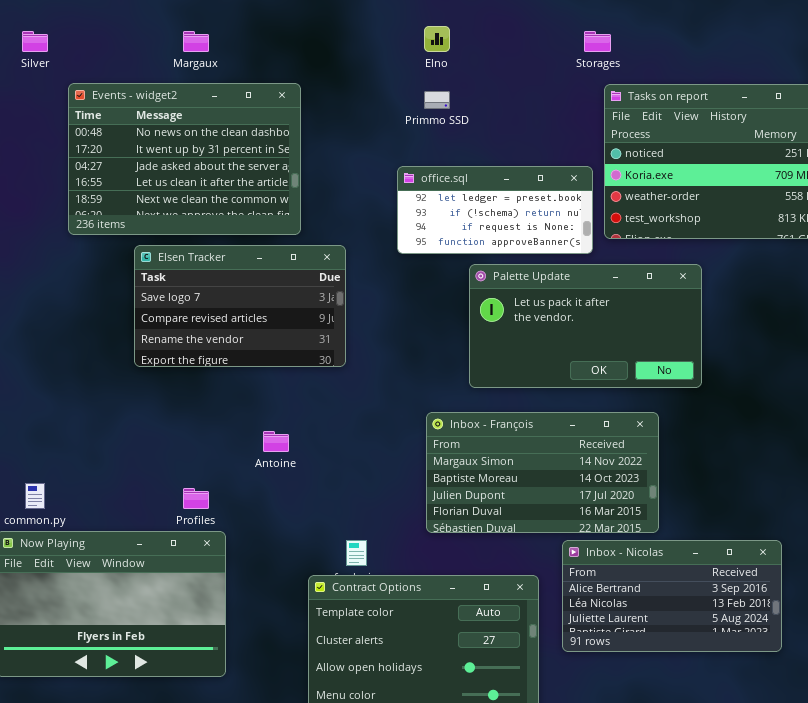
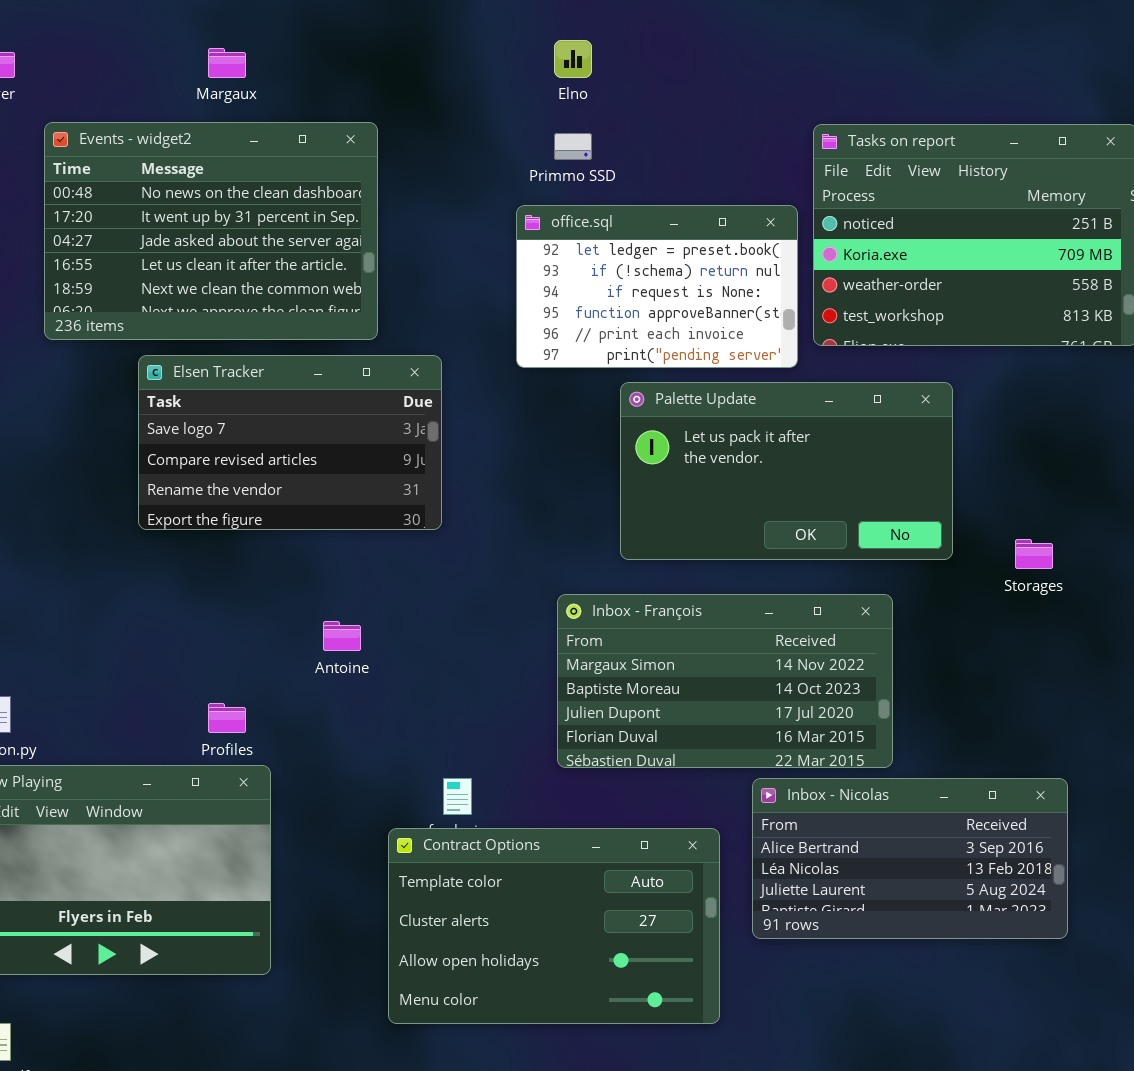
Storages: [584,31,611,52] -> [1015,539,1053,569], moved
office.sql: [397,166,593,254] -> [516,205,798,368], resized

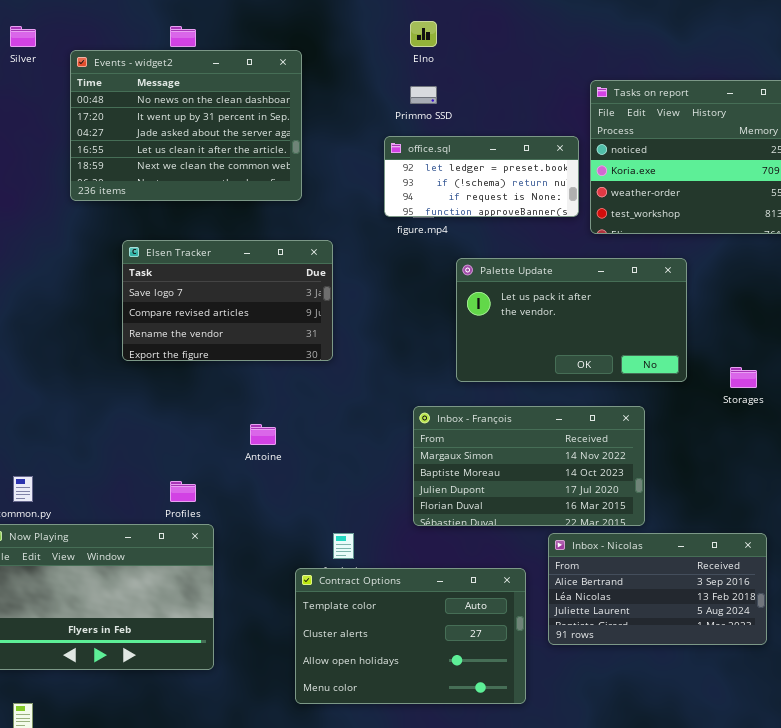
Events - widget2: [44,122,378,340] -> [70,50,302,201], moved
office.sql: [516,205,798,368] -> [384,136,579,217], resized

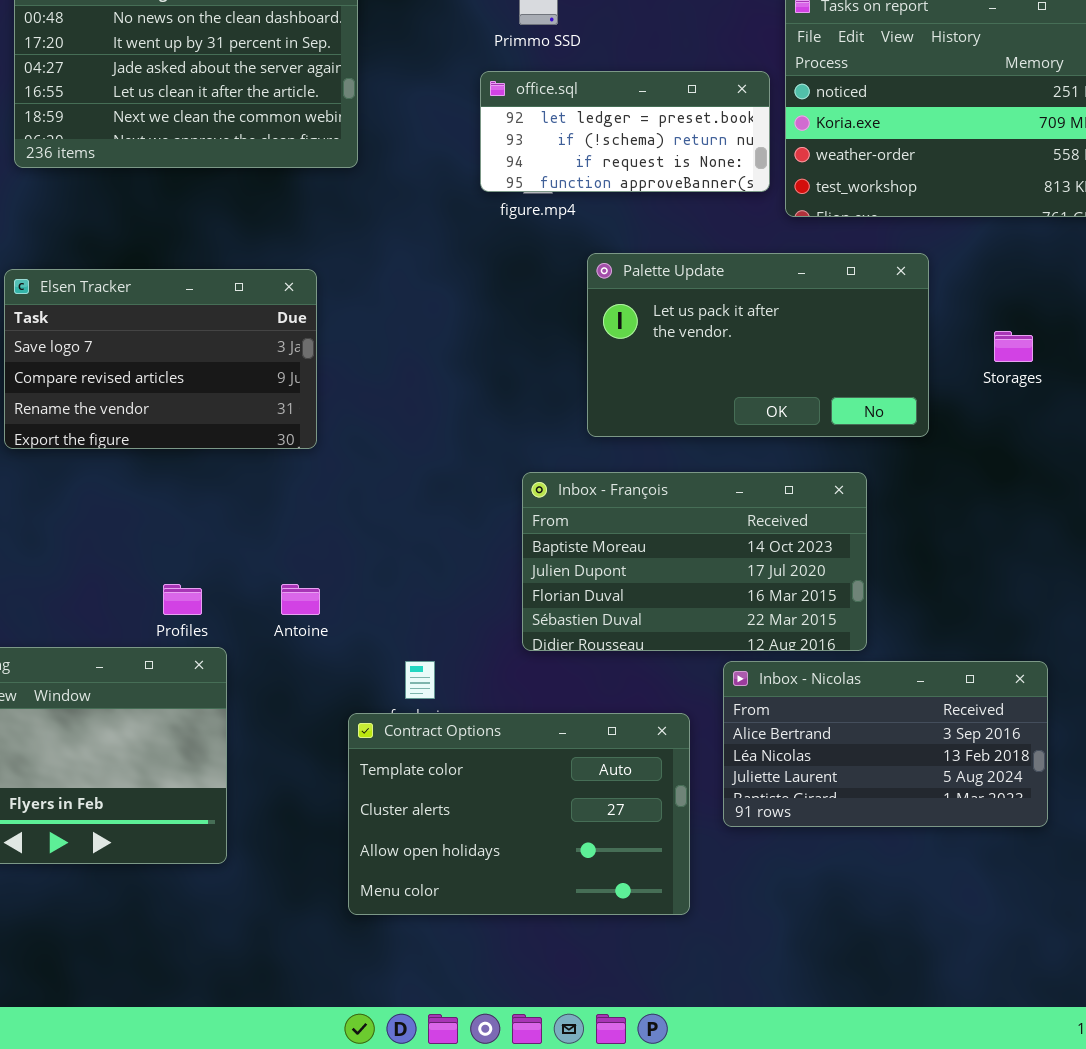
Elsen Tracker: [122,240,333,361] -> [4,269,317,449], moved
Storages: [730,367,757,388] -> [994,331,1033,362], moved
Inbox - François: [413,406,645,526] -> [522,472,867,651], scrolled down 1 row
Antoine: [250,424,276,445] -> [281,584,320,615], moved

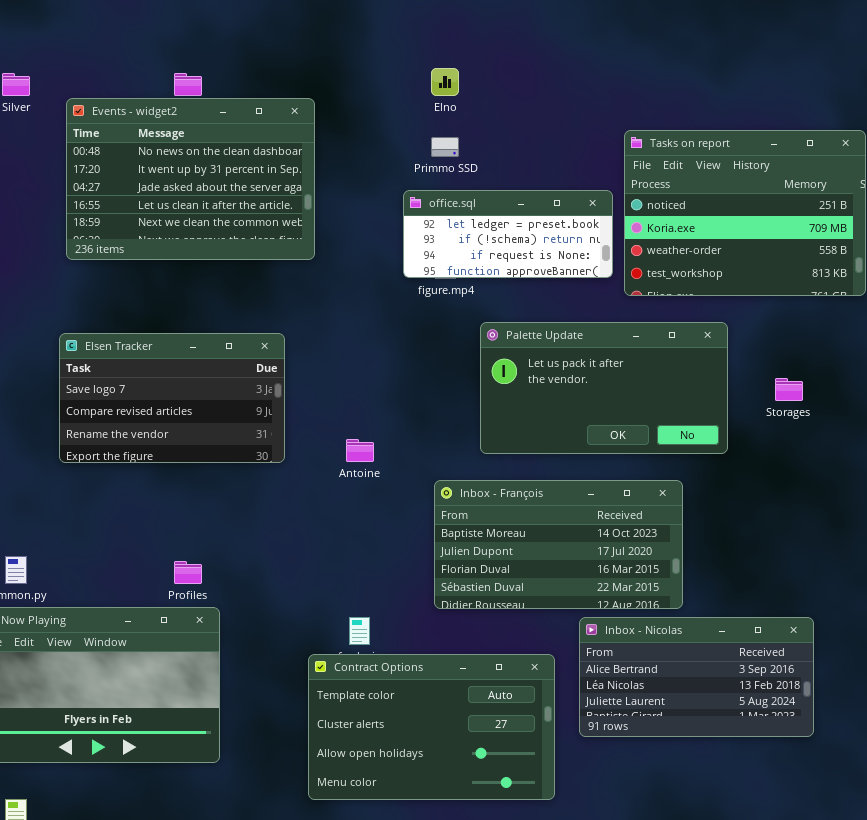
Antoine: [281,584,320,615] -> [346,439,374,462], moved

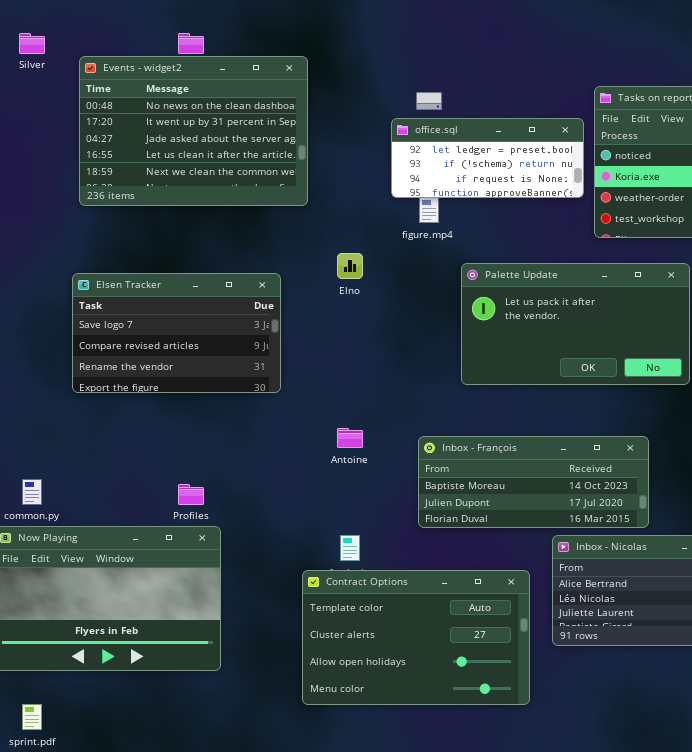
Elno: [431,68,459,96] -> [337,253,363,279], moved
office.sql: [403,190,613,278] -> [391,118,584,198], moved
Antoine: [346,439,374,462] -> [337,428,363,448], moved
Inbox - François: [434,480,683,609] -> [418,436,649,528], resized

